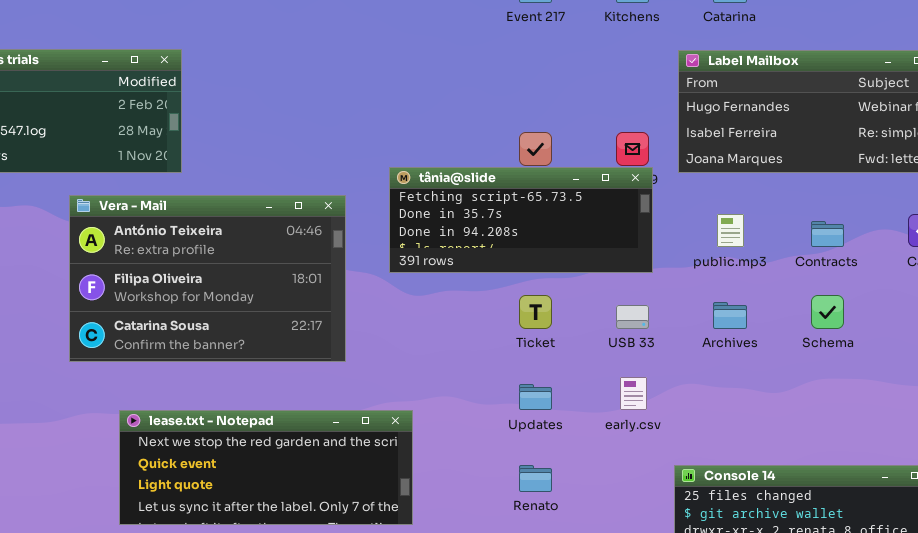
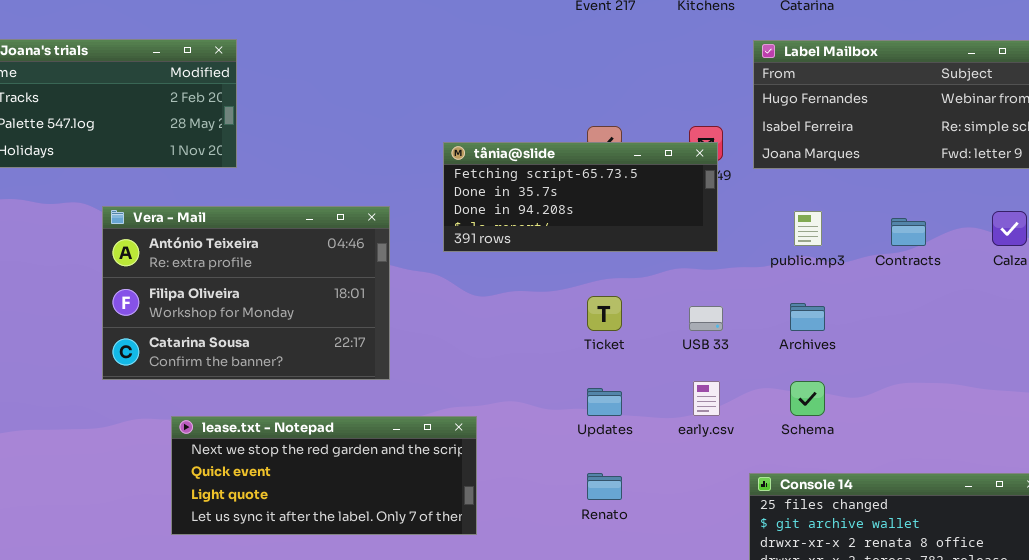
tânia@slide: [389,167,653,273] -> [443,142,718,252], moved
Vera - Mail: [69,195,346,362] -> [102,206,390,380], moved
Schema: [811,295,844,329] -> [790,381,825,416], moved

